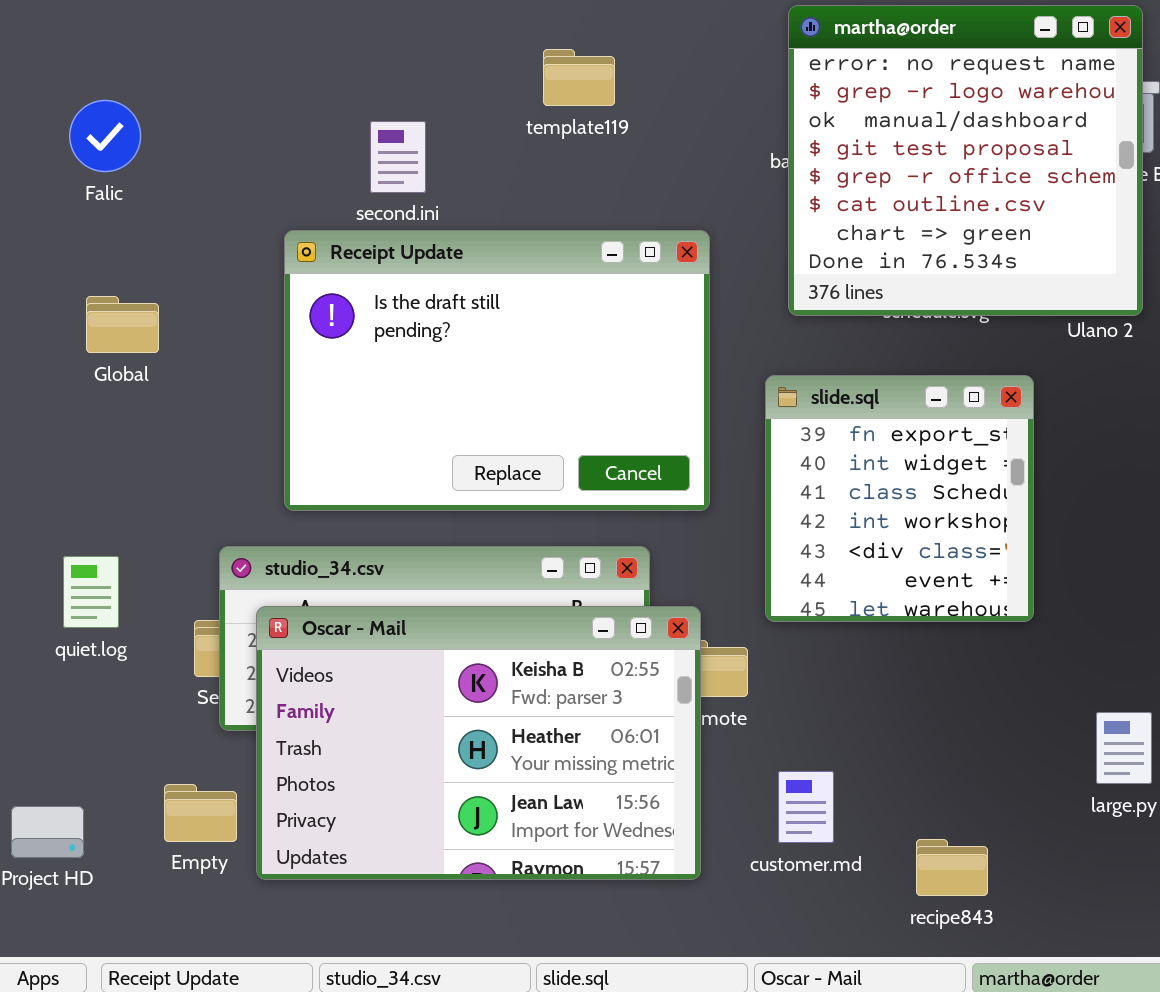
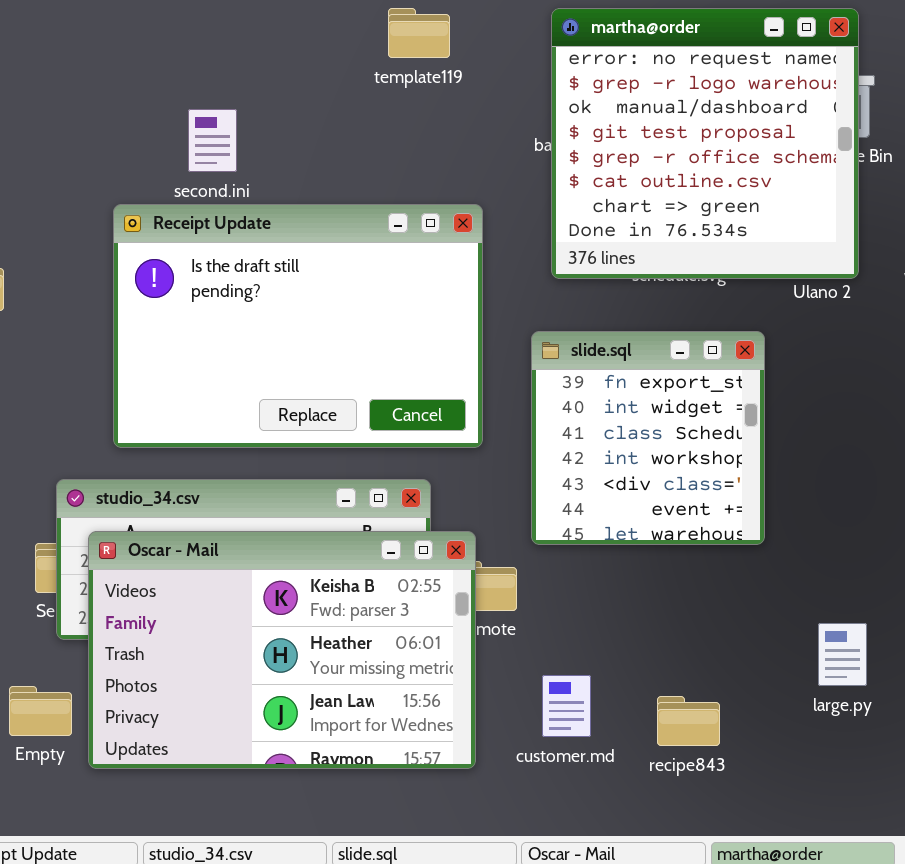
template119: [543,49,615,106] -> [388,8,450,58], moved
recipe843: [916,839,988,896] -> [657,696,720,746], moved

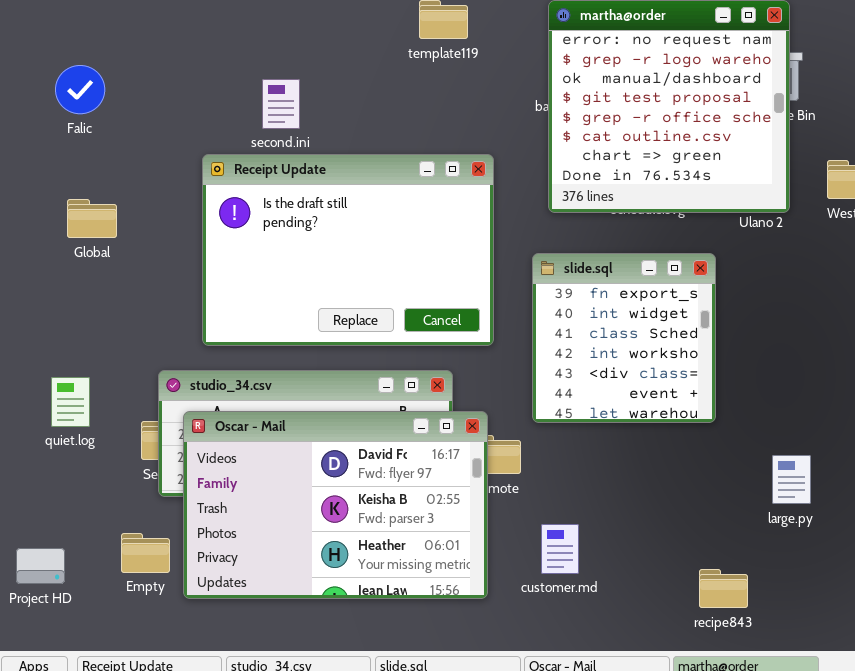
Oscar - Mail: [88,531,476,769] -> [183,411,488,599], scrolled up 1 row
large.py: [818,623,867,686] -> [772,455,811,504], moved
recipe843: [657,696,720,746] -> [699,569,748,608], moved

